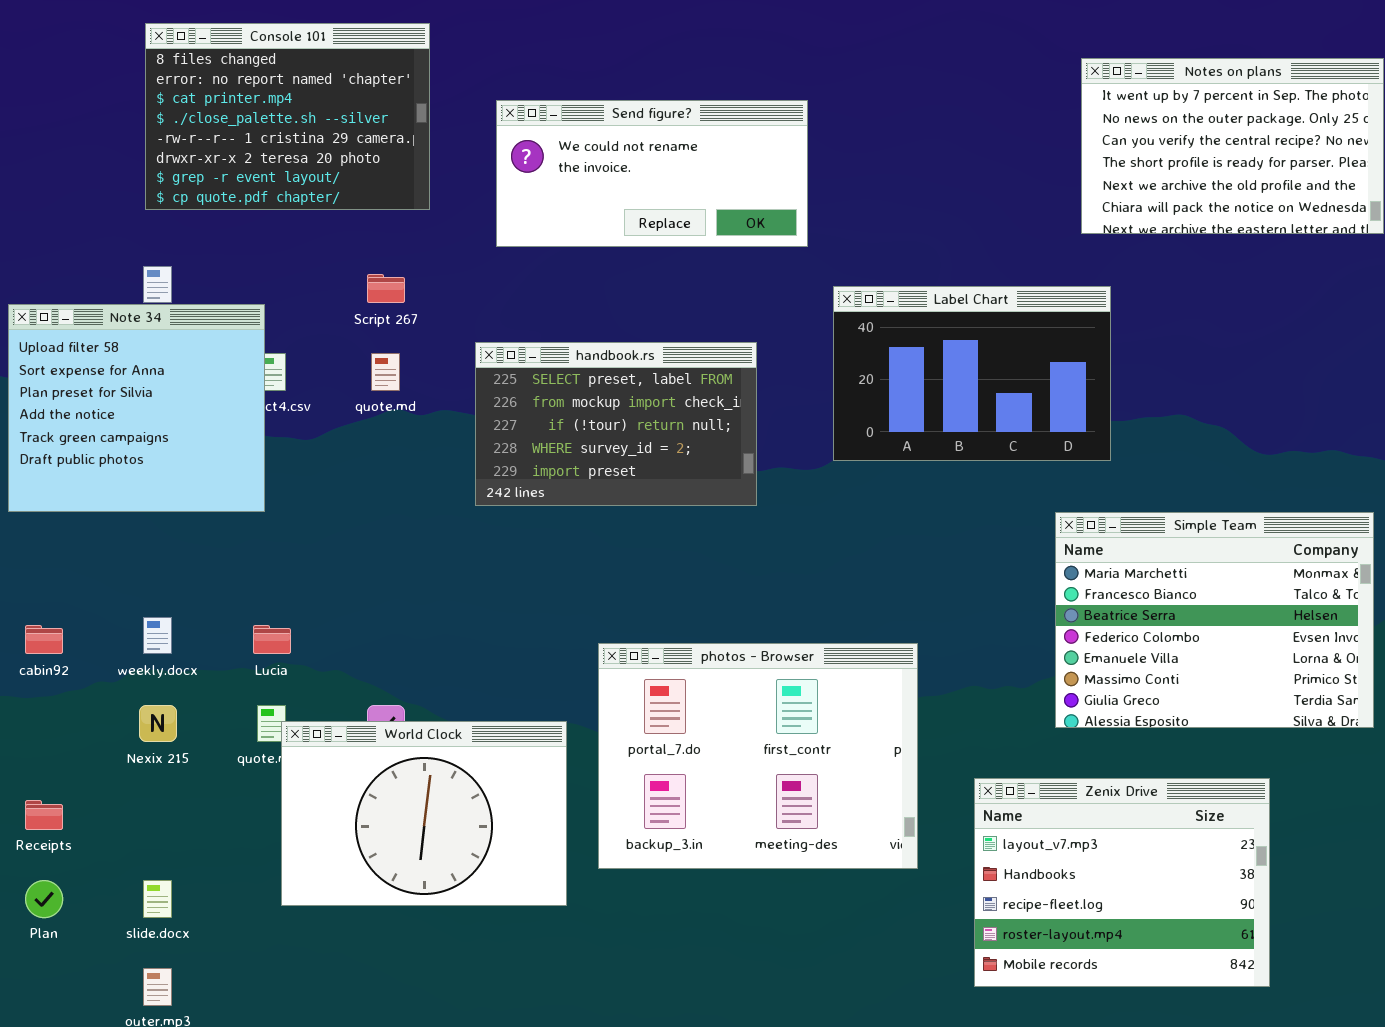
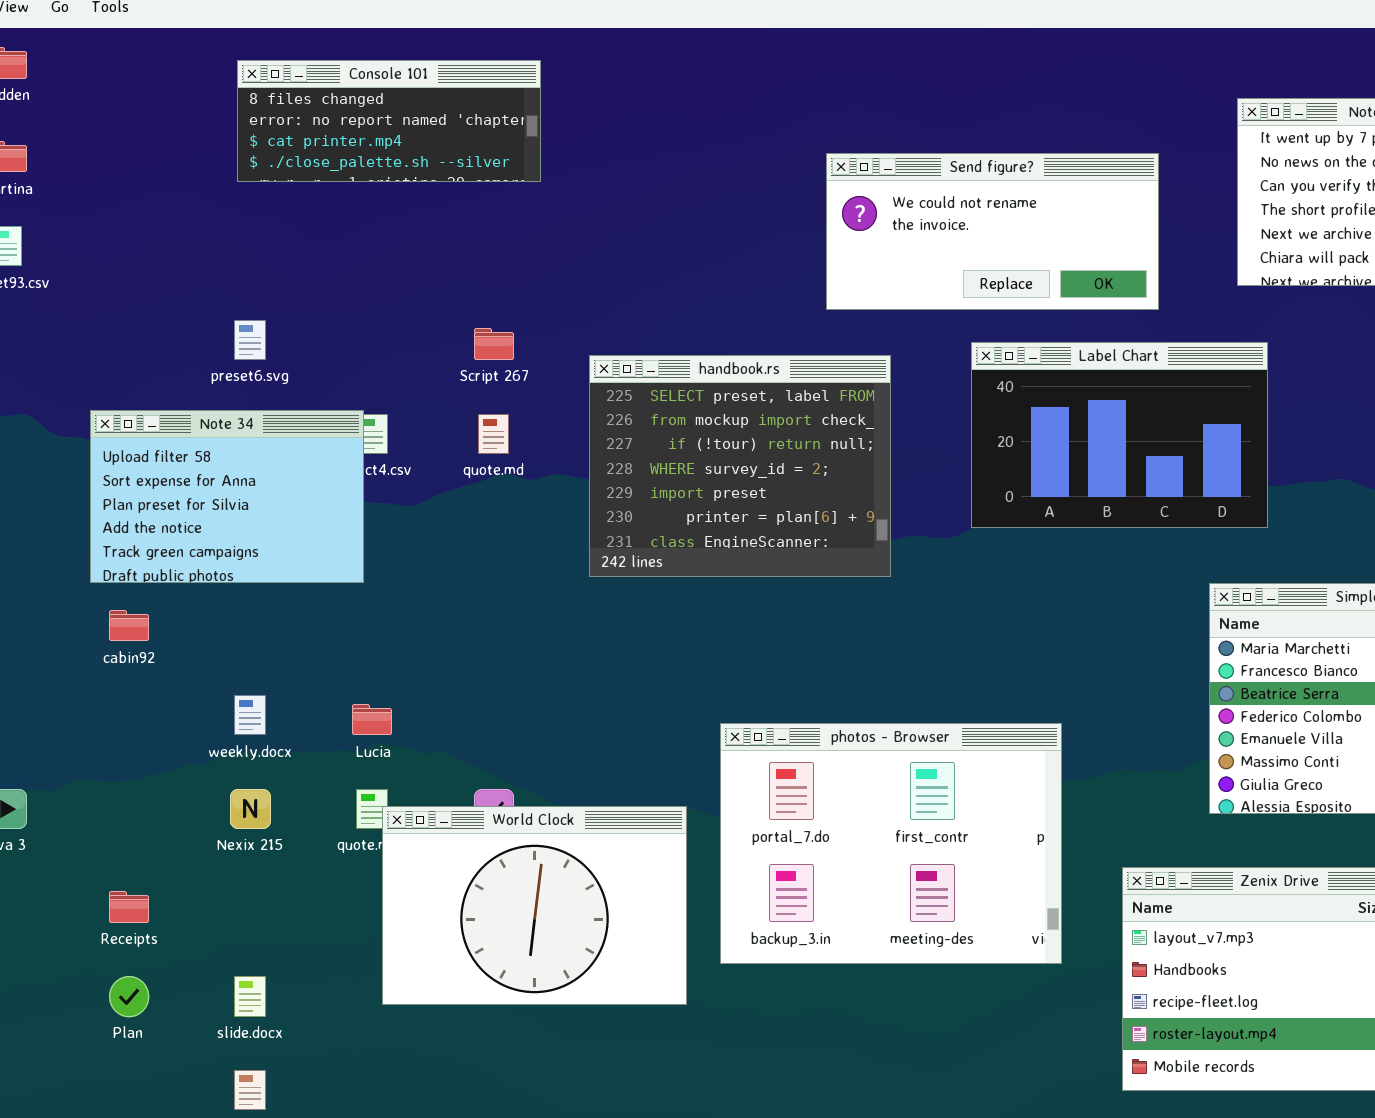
Console 101: [145,23,430,210] -> [237,60,541,182], resized
Send figure?: [496,100,808,247] -> [826,153,1159,310], moved
Note 34: [8,304,265,512] -> [90,410,364,583], resized
handbook.rs: [475,342,757,506] -> [589,355,891,577], resized
cabin92: [25,625,63,654] -> [109,610,149,641], moved

